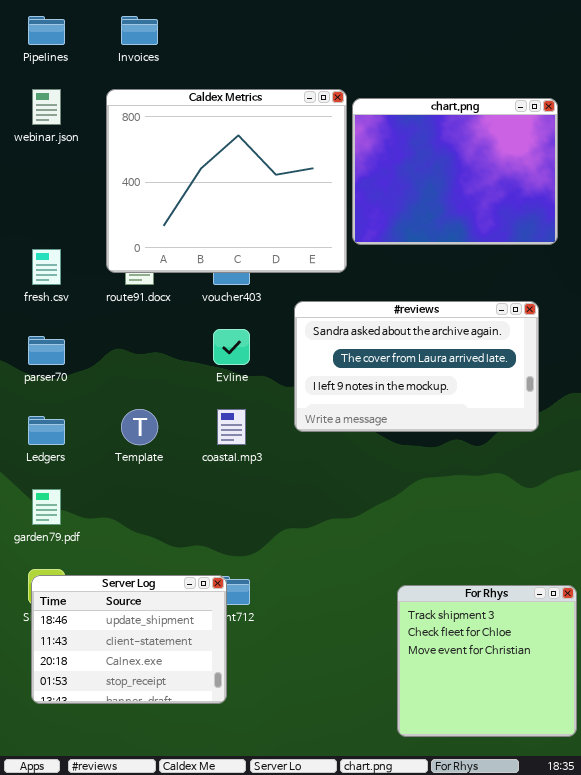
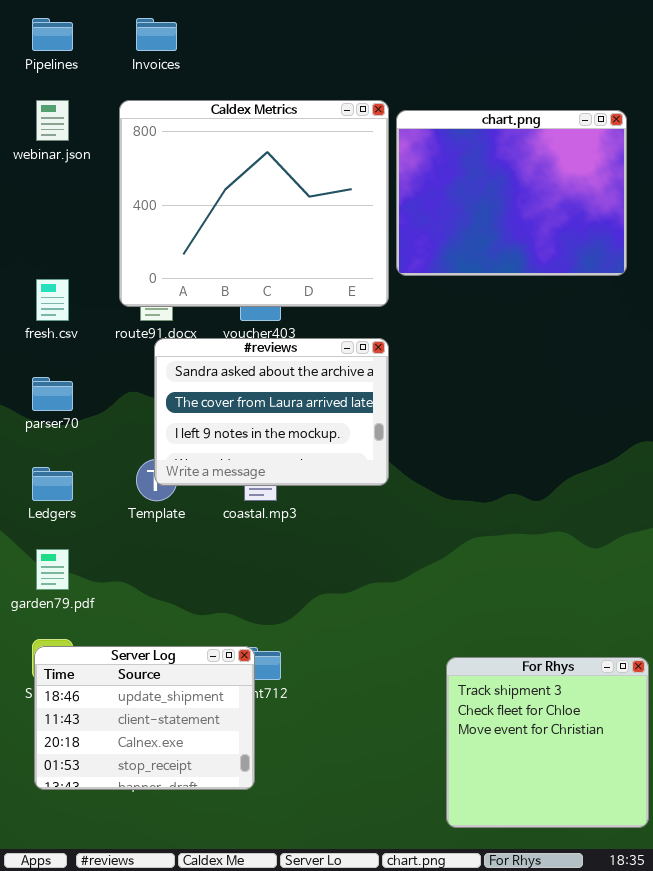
#reviews: [294,301,539,432] -> [154,338,389,486], moved, resized

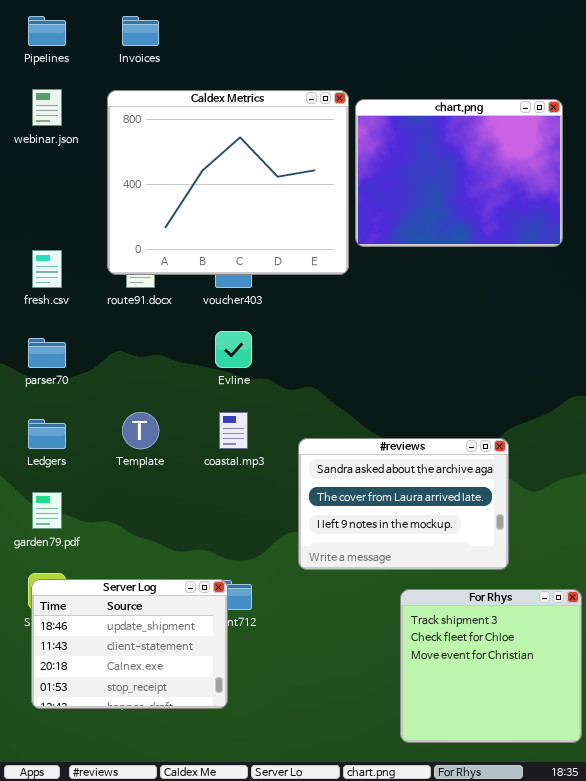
#reviews: [154,338,389,486] -> [298,438,509,570], moved

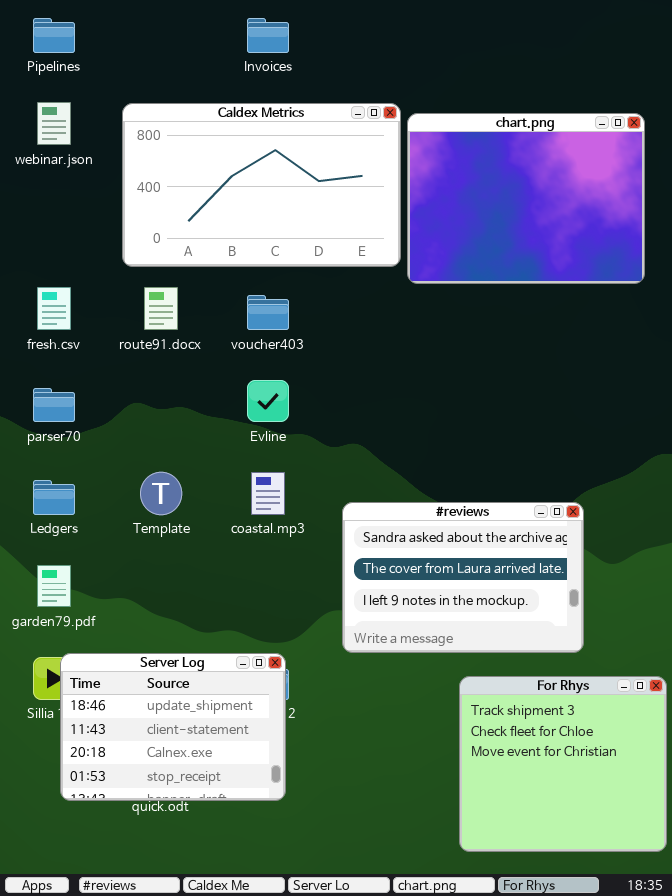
Invoices: [122,16,159,46] -> [247,18,289,53], moved
Caldex Metrics: [107,90,349,275] -> [122,103,401,267], resized
Server Log: [31,579,228,709] -> [60,653,286,801], moved

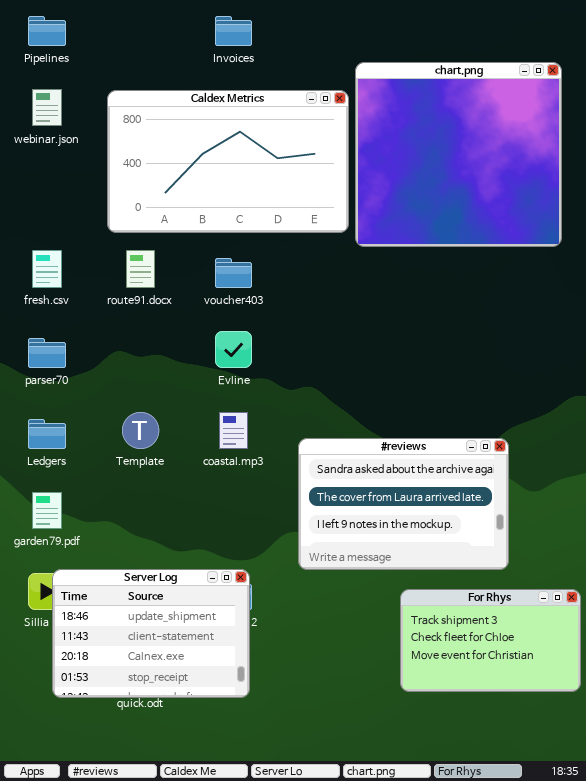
chart.png: [407,113,645,284] -> [355,62,562,247], resized
For Rhys: [459,676,667,852] -> [400,589,581,692], resized

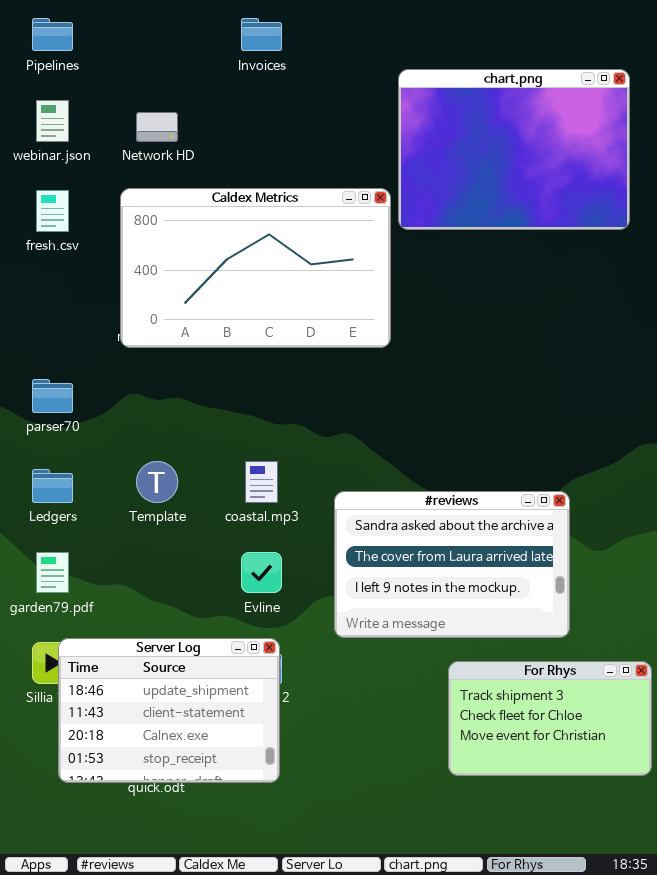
chart.png: [355,62,562,247] -> [398,69,630,230], resized
Caldex Metrics: [107,90,349,233] -> [120,188,391,348], moved
fresh.csv: [32,250,62,288] -> [36,190,69,232], moved
Evline: [215,331,252,368] -> [241,552,282,593], moved

